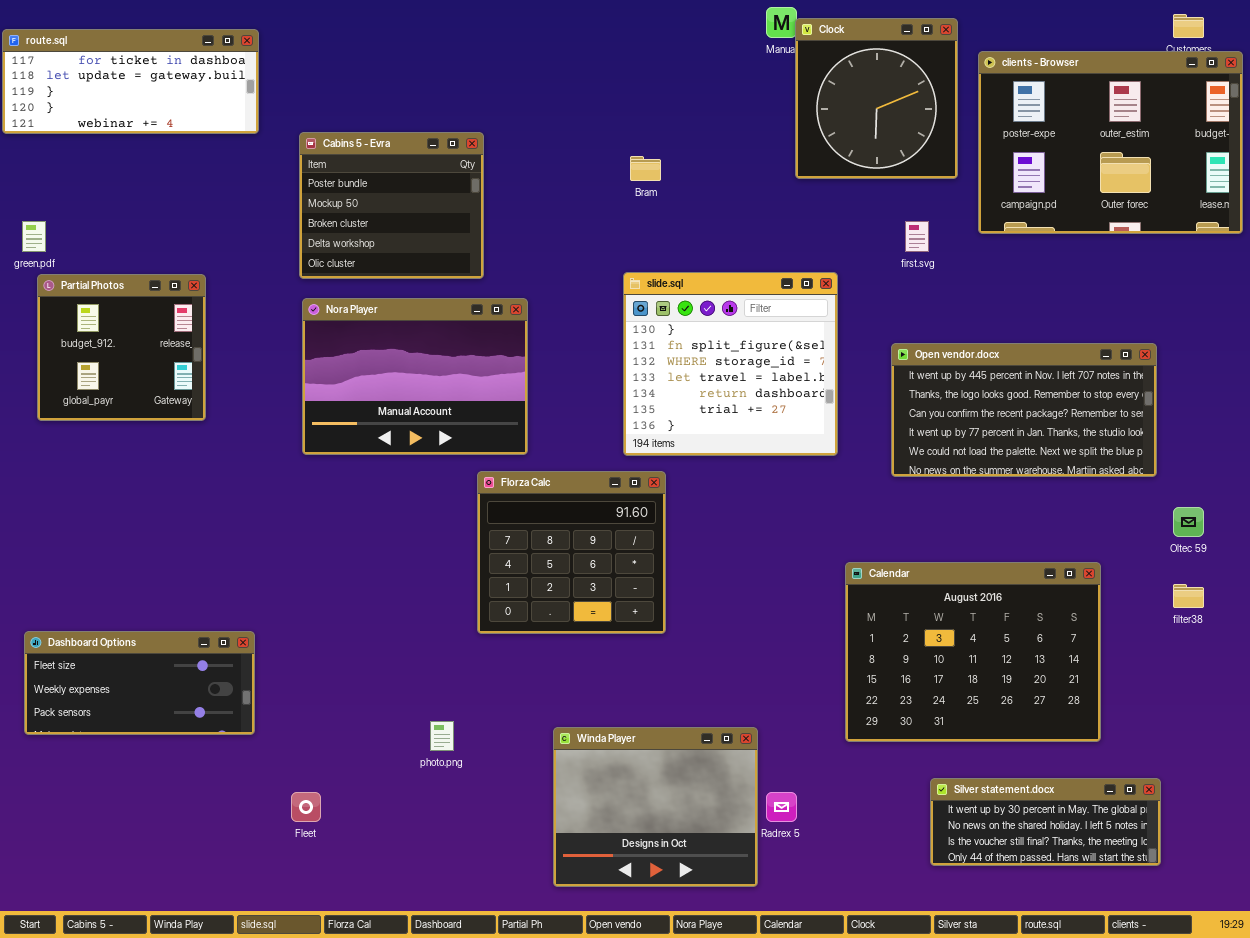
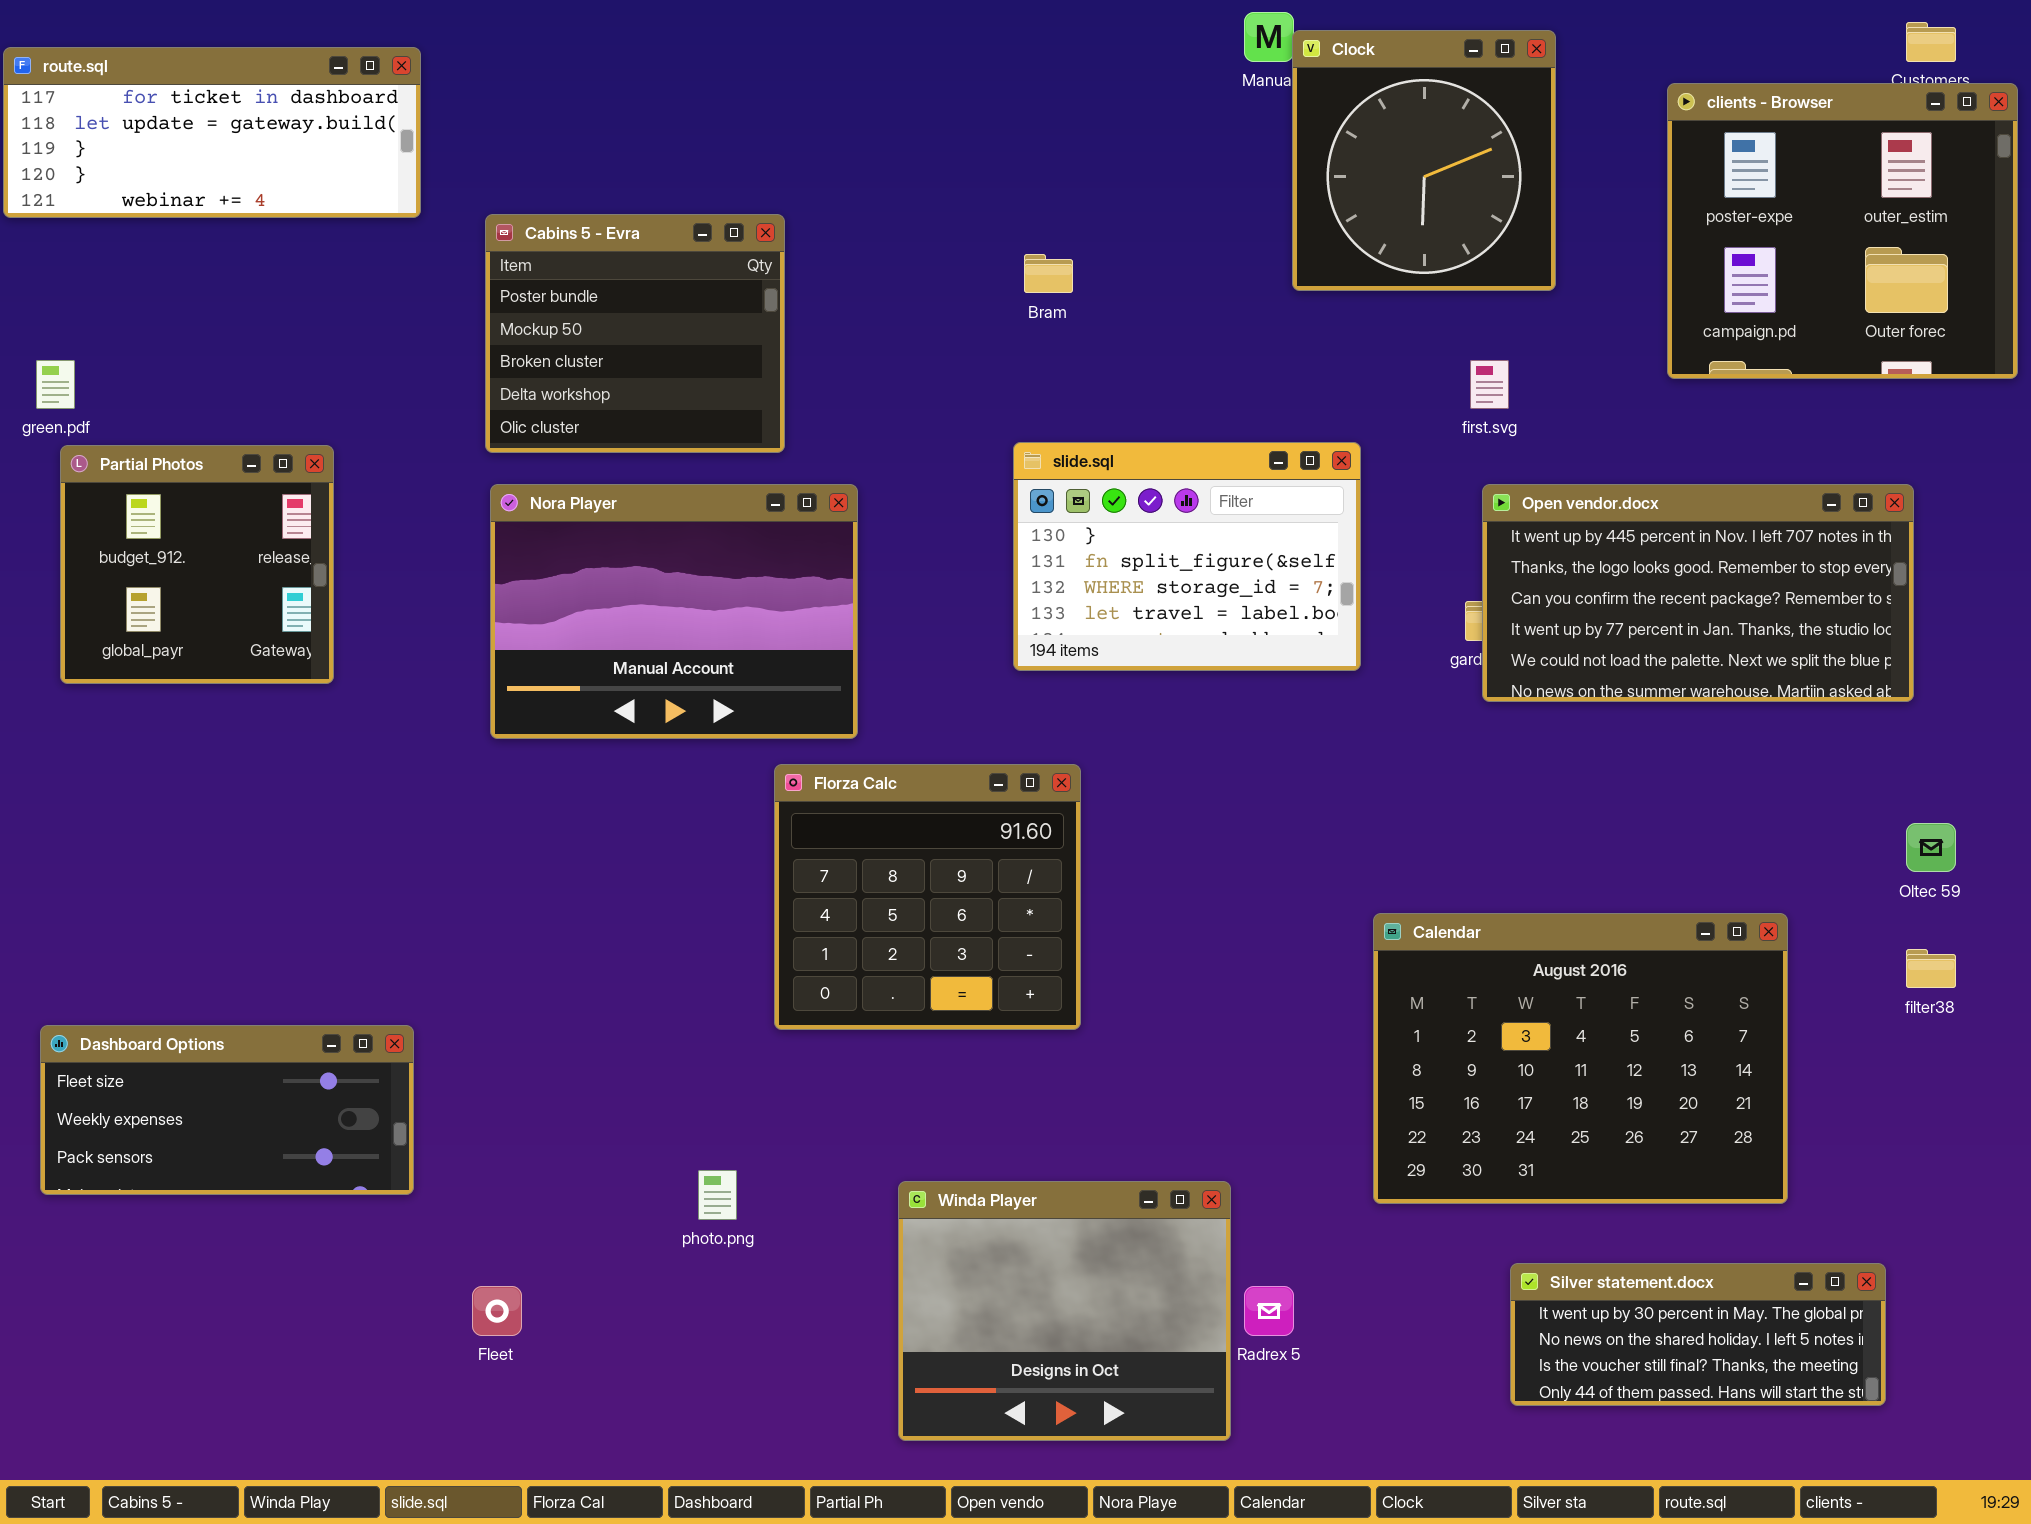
clients - Browser: [978,51,1243,234] -> [1667,83,2018,379], resized
slide.sql: [623,272,838,456] -> [1013,442,1361,671], resized
Open vendor.docx: [891,343,1157,477] -> [1482,484,1914,702], moved

